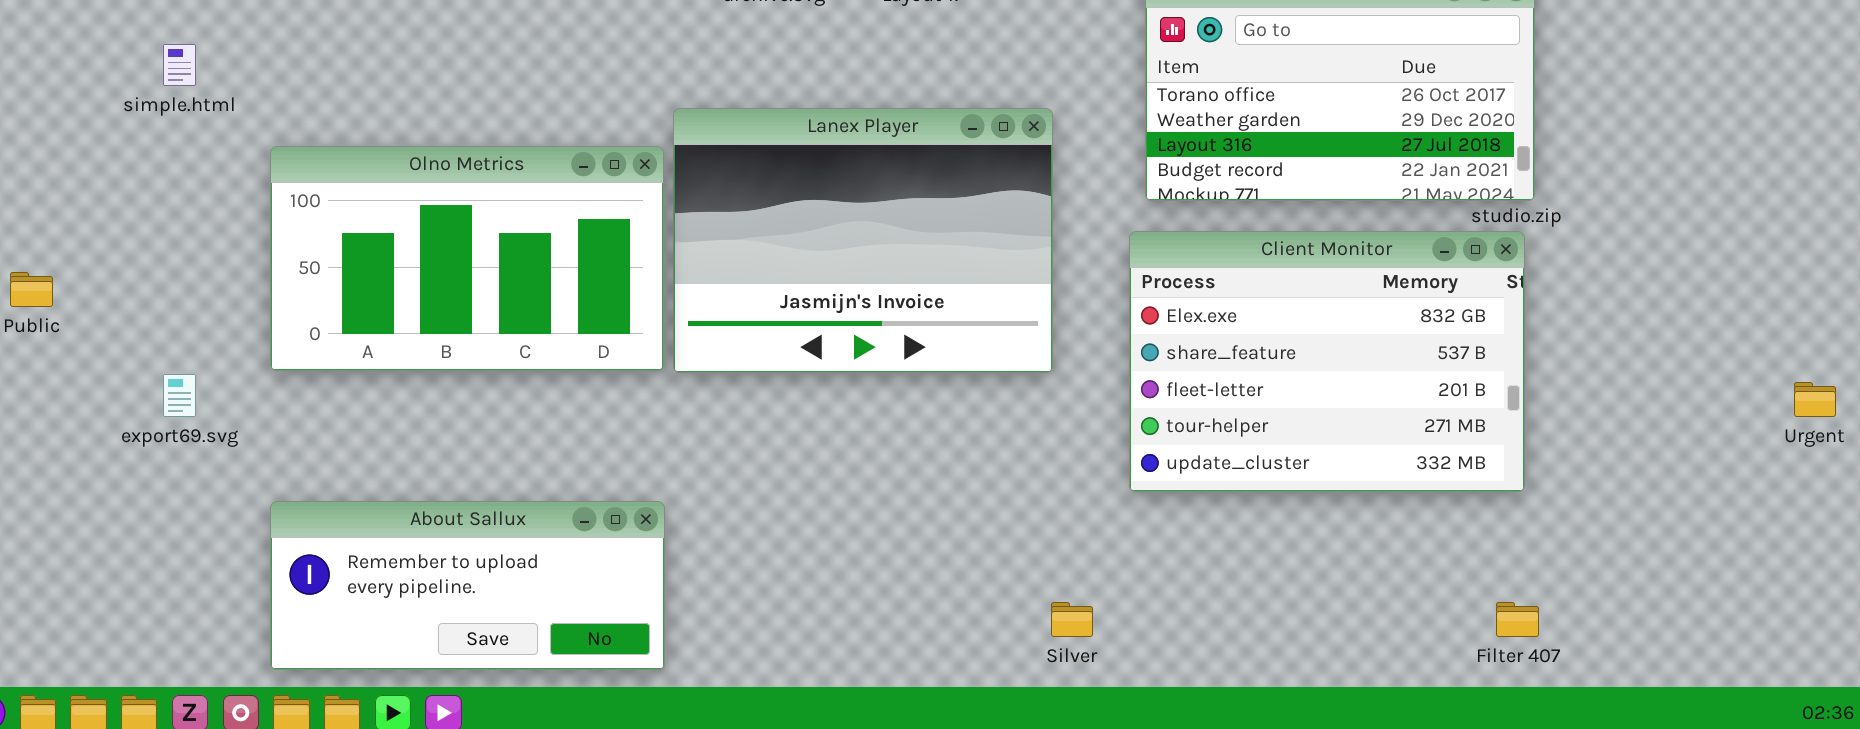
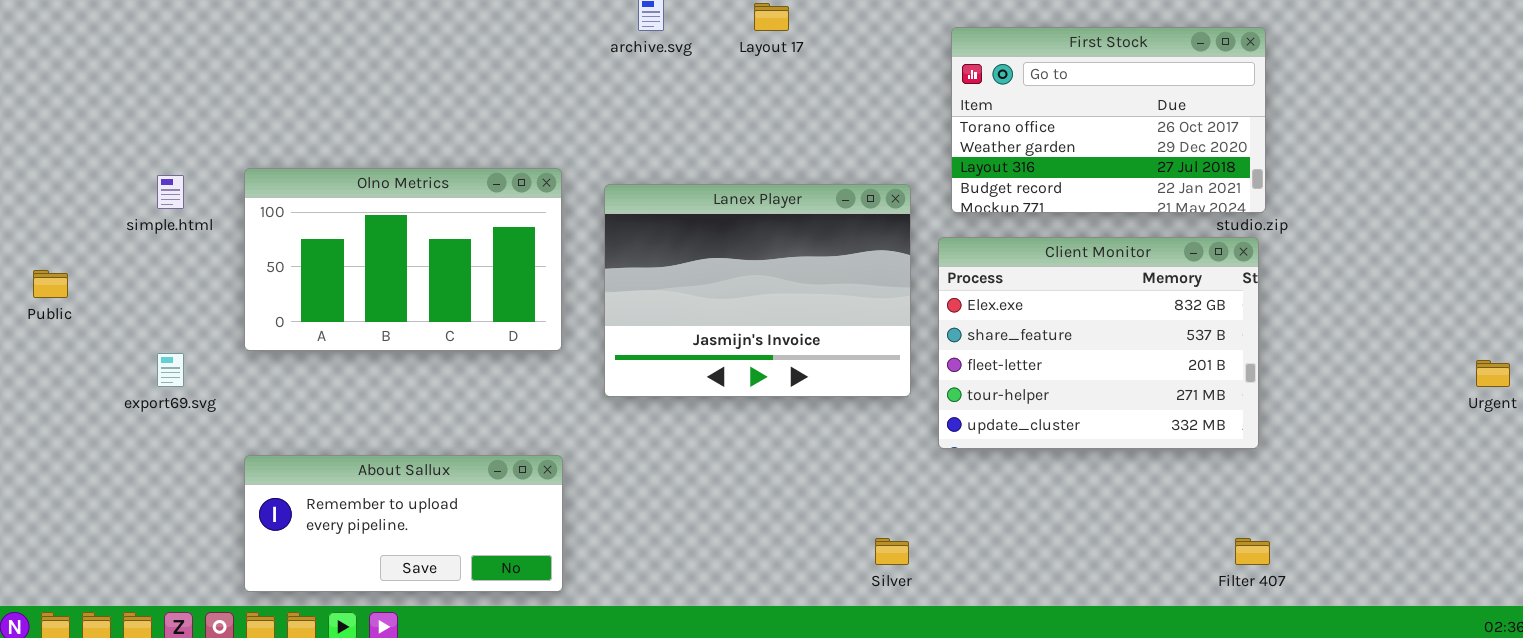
simple.html: [163,44,196,86] -> [157,175,184,209], moved
Lanex Player: [673,108,1053,373] -> [604,184,911,397], moved

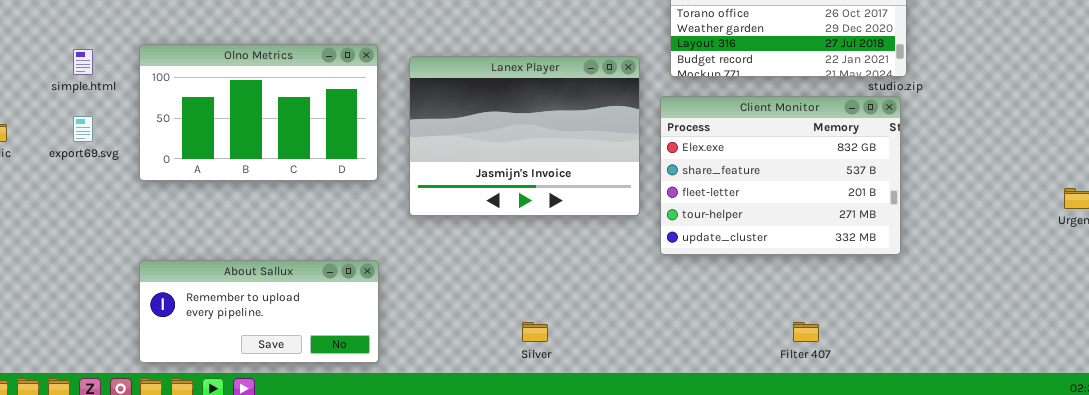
export69.svg: [157,353,184,387] -> [73,116,93,142], moved
Silver: [875,538,909,565] -> [522,322,548,342], moved
Filter 407: [1235,538,1270,565] -> [793,322,819,342], moved

